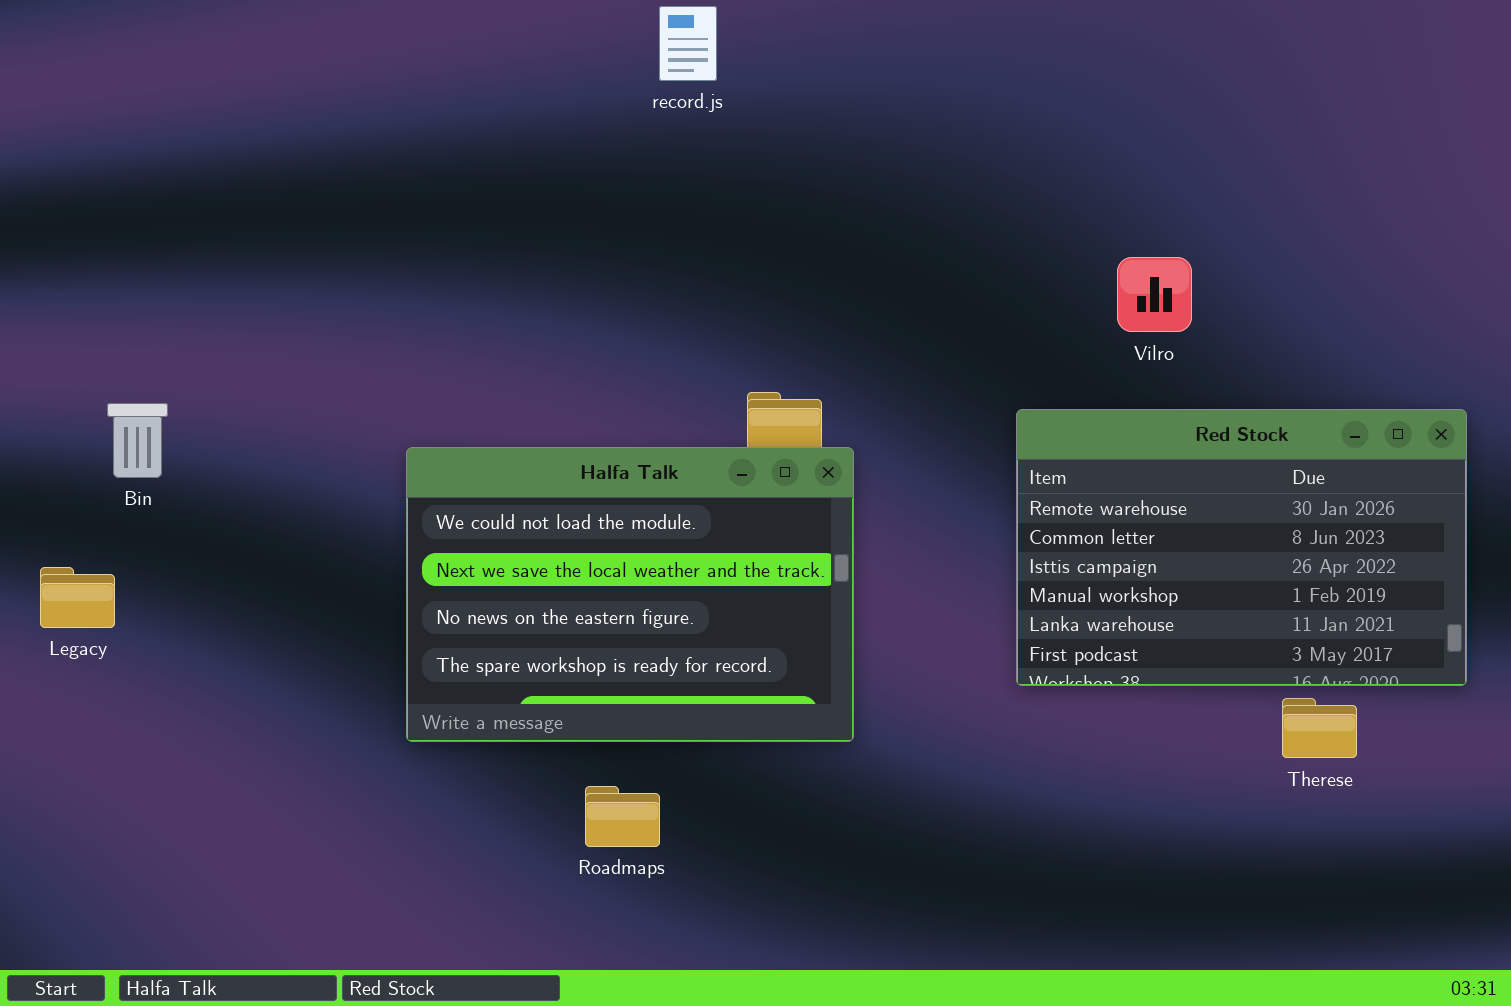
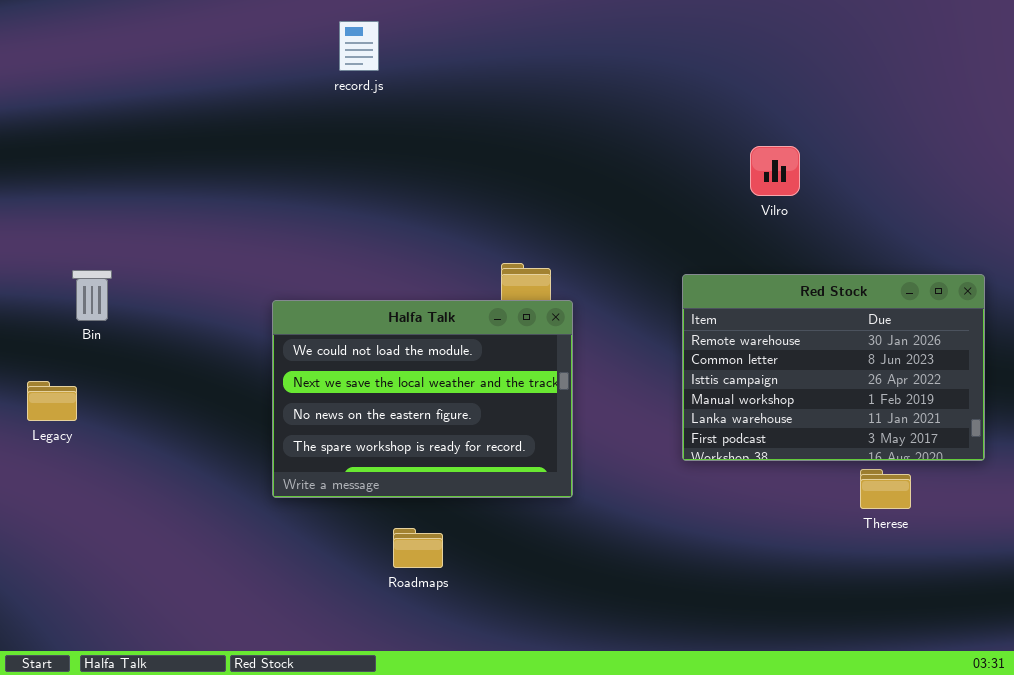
record.js: [659,6,717,81] -> [339,21,379,71], moved
Vilro: [1117,257,1192,332] -> [750,146,800,196], moved

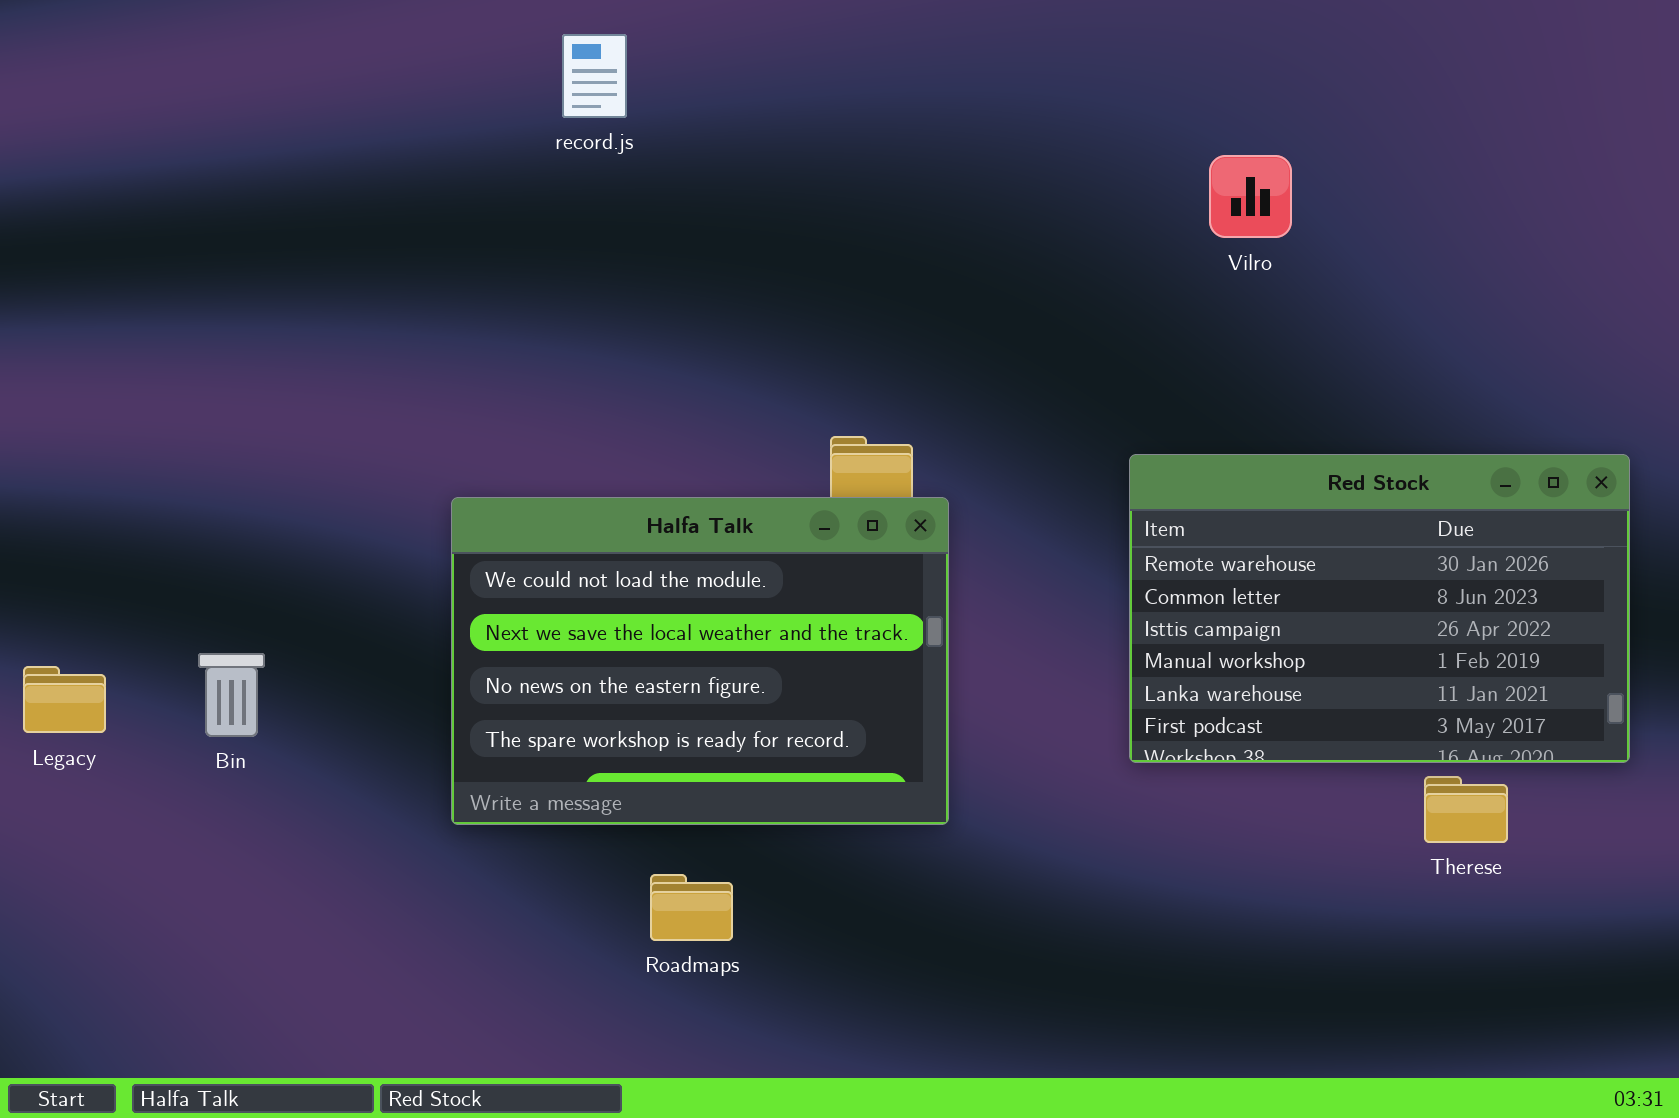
Vilro: [750,146,800,196] -> [1209,155,1292,238], moved
Bin: [72,270,112,321] -> [198,653,265,737], moved
Legacy: [27,381,77,421] -> [23,666,106,733], moved

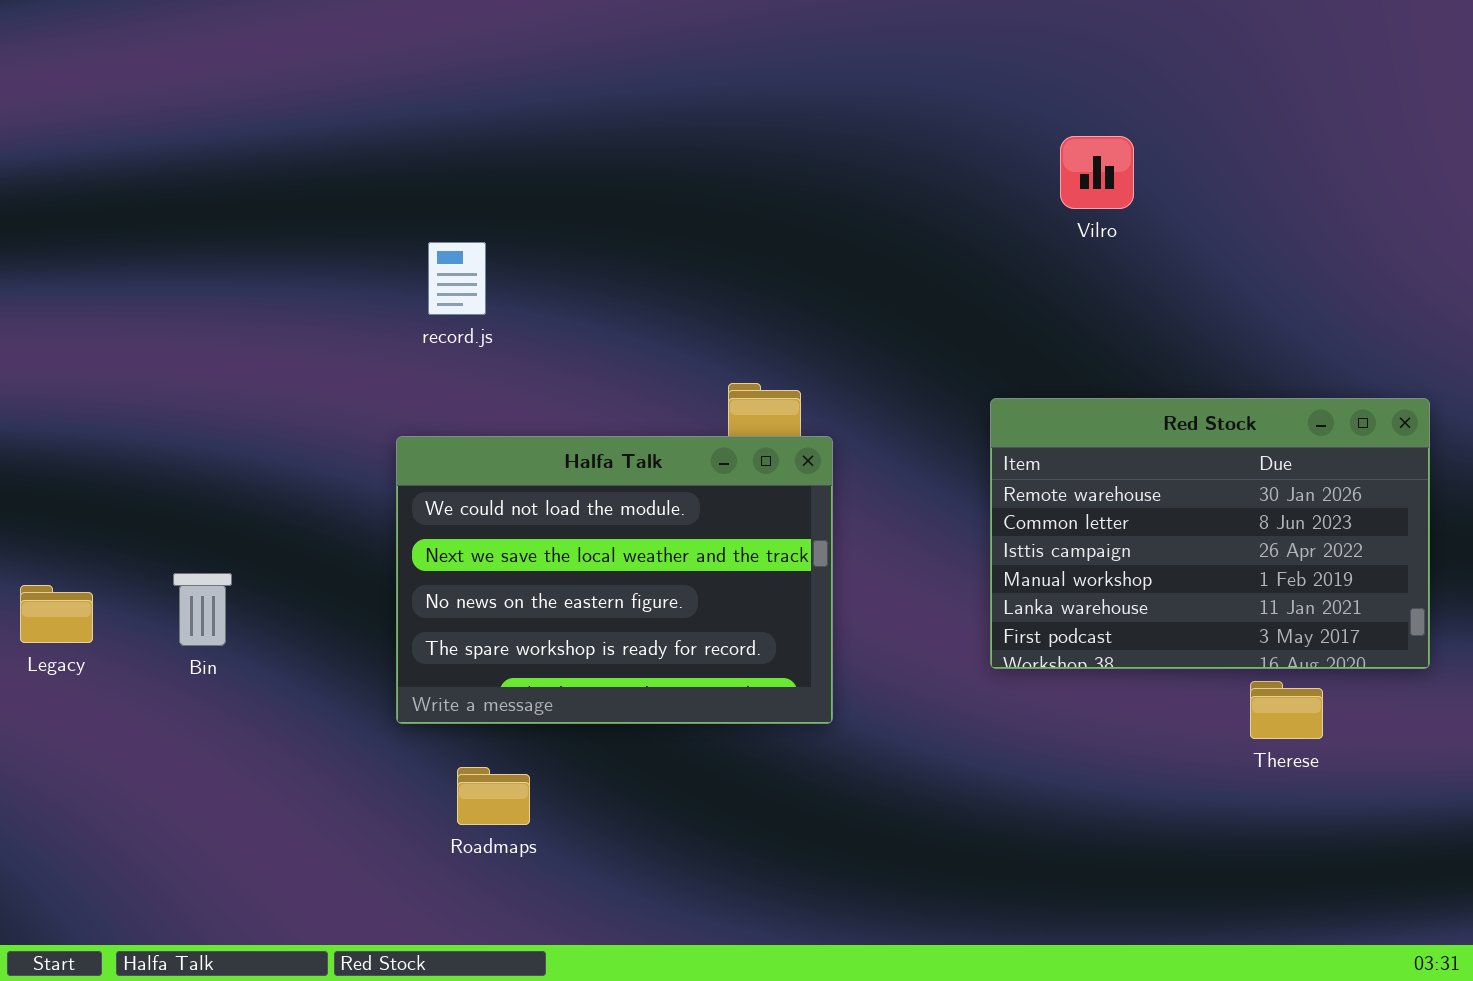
record.js: [562,34,627,118] -> [428,242,486,315], moved
Roadmaps: [650,874,733,941] -> [457,767,530,825], moved

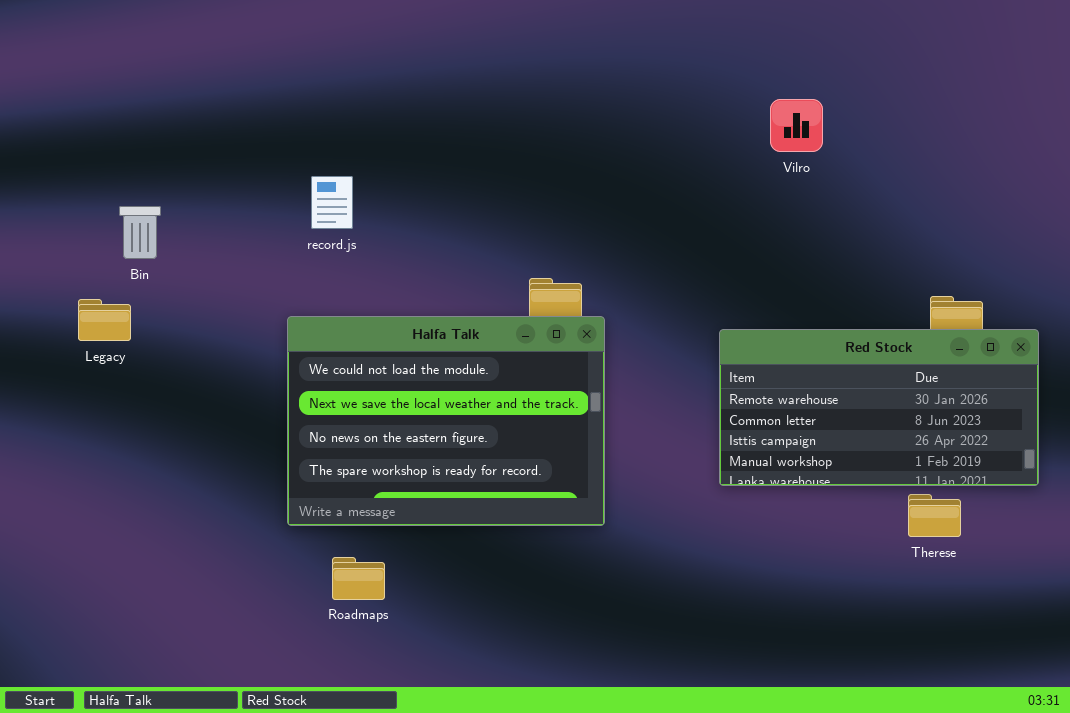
Red Stock: [990,398,1430,669] -> [719,329,1039,486], resized
Bin: [173,573,232,646] -> [119,206,161,259], moved
Legacy: [20,585,93,643] -> [78,299,131,341], moved

